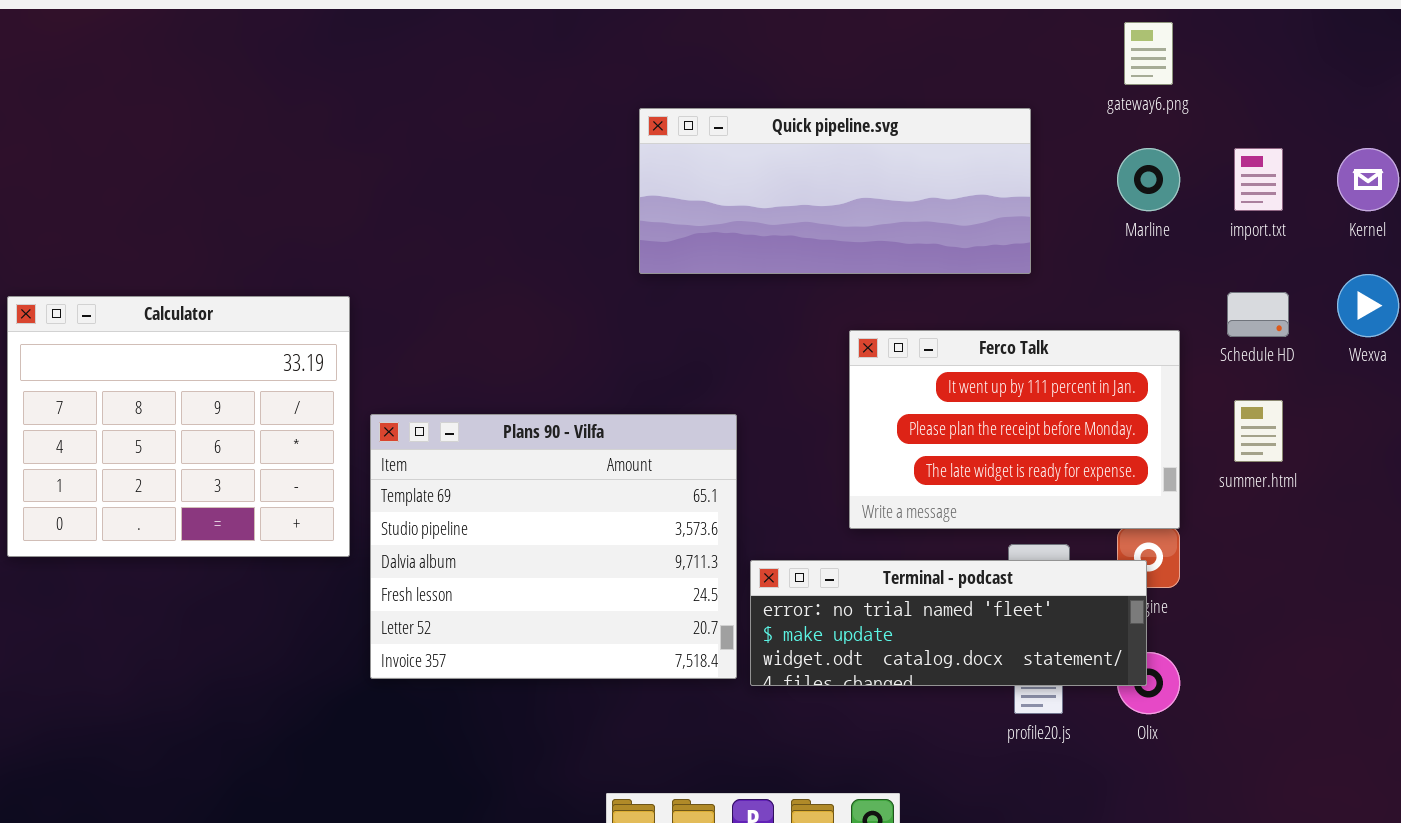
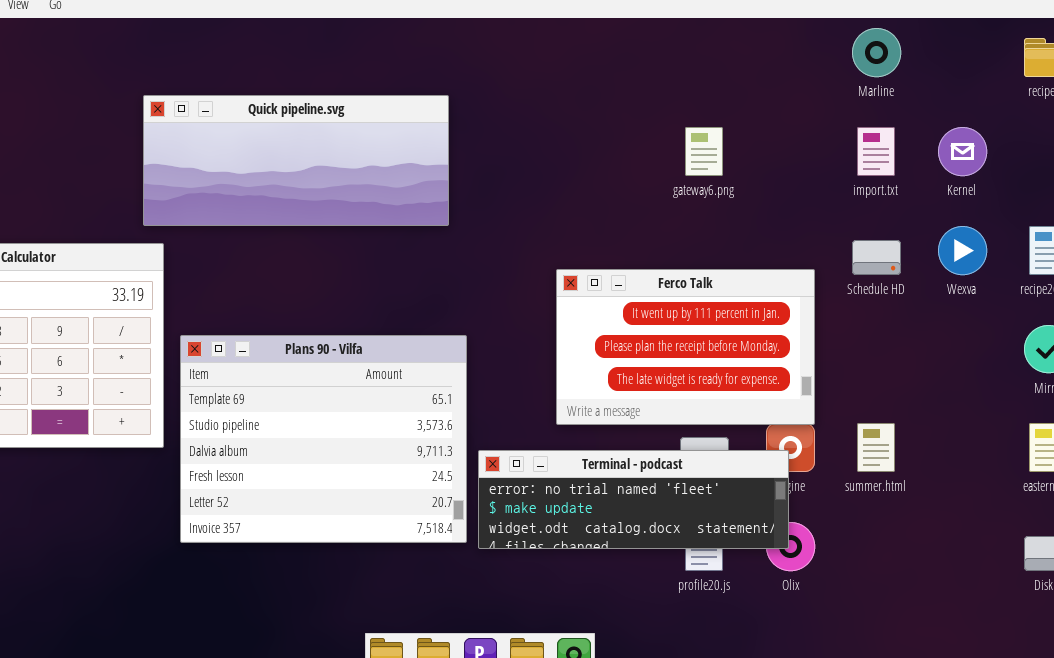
gateway6.png: [1124,22,1173,85] -> [685,127,723,176], moved
Quick pipeline.svg: [639,108,1031,274] -> [143,95,449,226], moved
Marline: [1117,148,1180,211] -> [852,28,901,77], moved
summer.html: [1234,400,1283,462] -> [857,423,895,472], moved

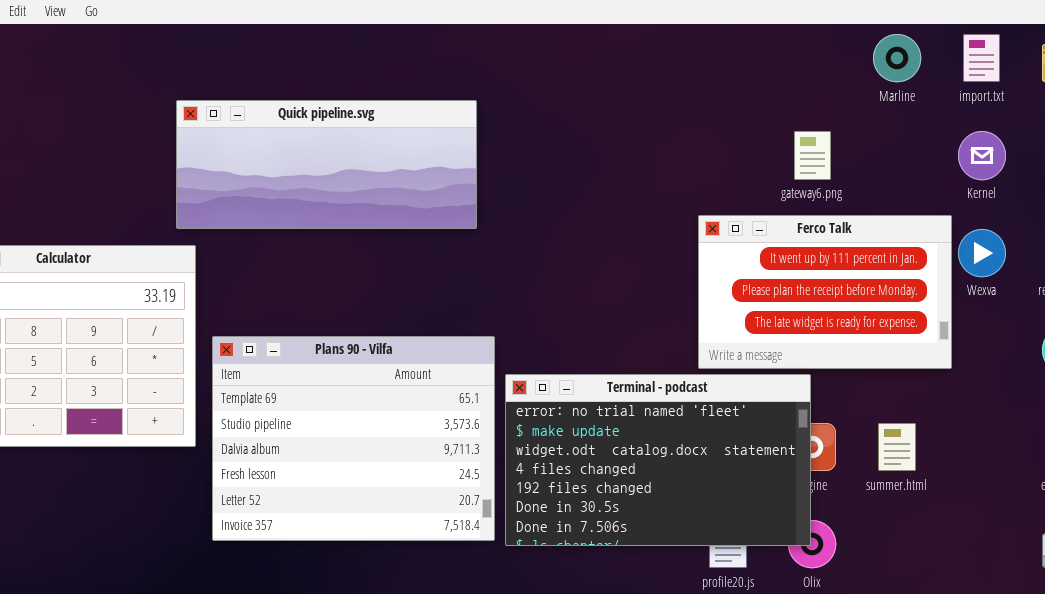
gateway6.png: [685,127,723,176] -> [794,131,831,180], moved
import.txt: [857,127,895,176] -> [963,34,1000,82], moved
Ferco Talk: [556,269,815,425] -> [698,215,952,369], moved
Terminal - podcast: [478,450,789,549] -> [505,374,811,546], resized

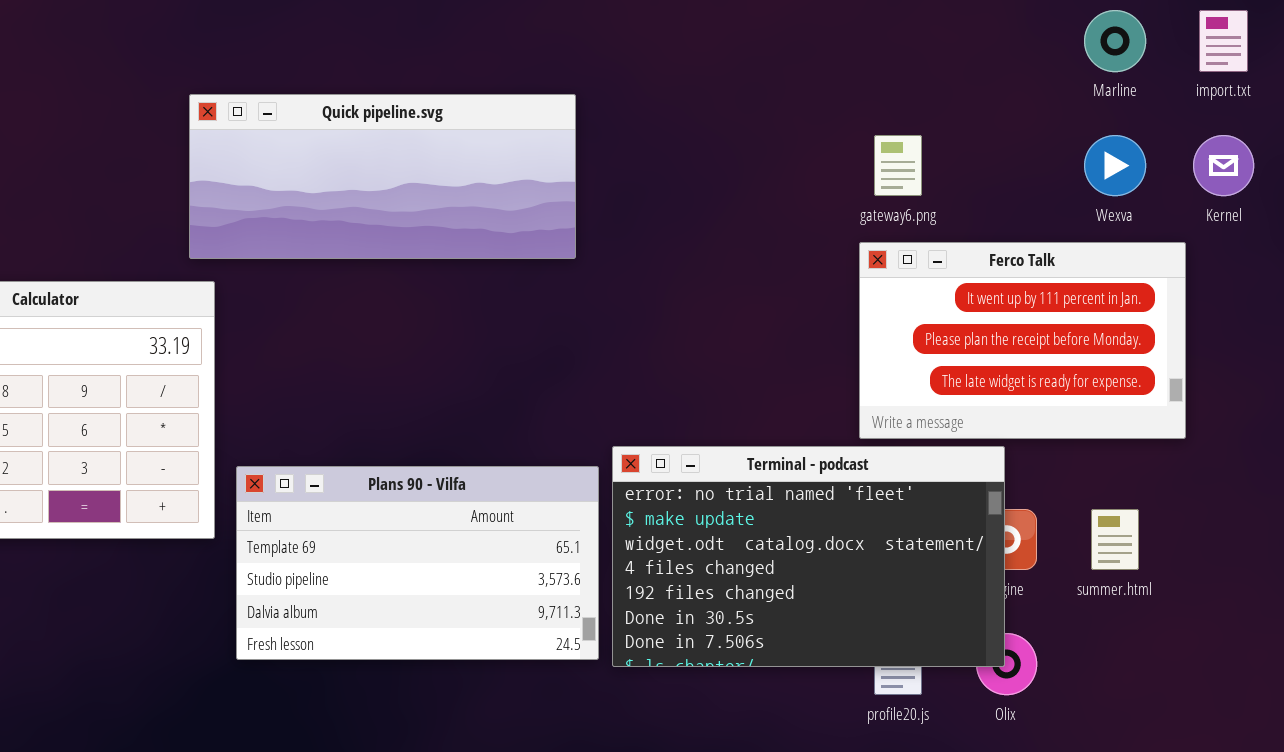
gateway6.png: [794,131,831,180] -> [874,135,922,196], moved
Wexva: [958,229,1006,277] -> [1084,135,1146,196], moved
Plans 90 - Vilfa: [212,336,495,541] -> [236,466,599,660], resized

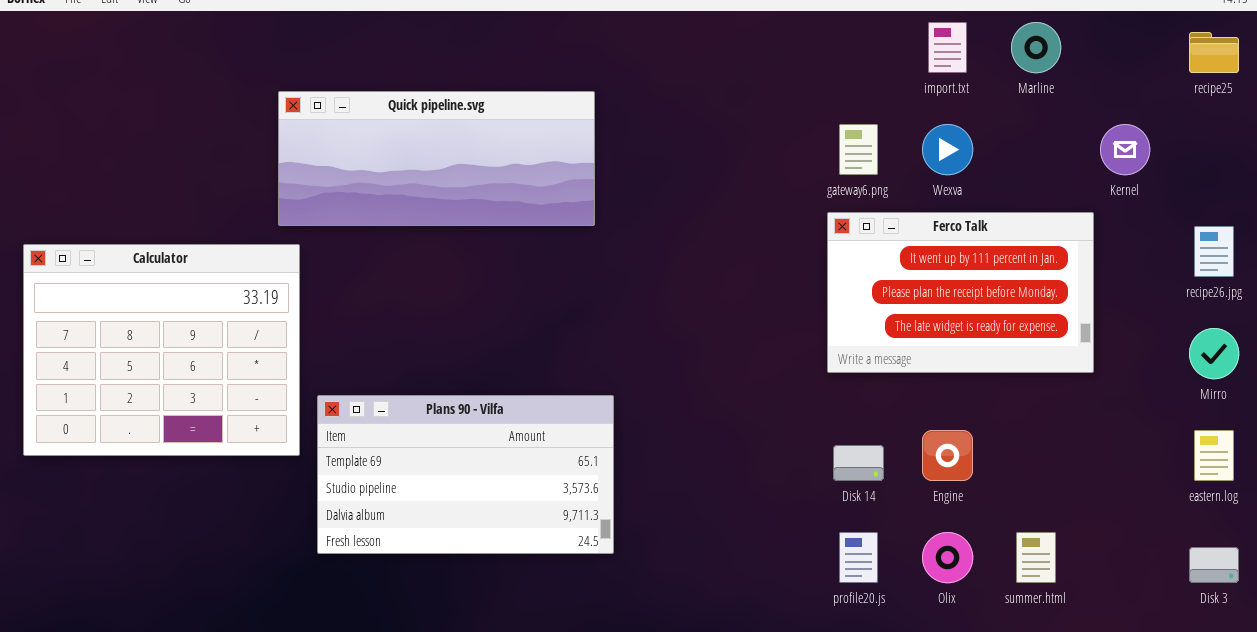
import.txt: [1199,10,1248,72] -> [928,22,967,73], moved
Wexva: [1084,135,1146,196] -> [922,124,973,175], moved
Terminal - podcast: [612,446,1005,667] -> none, closed
summer.html: [1091,509,1139,570] -> [1016,532,1056,583], moved

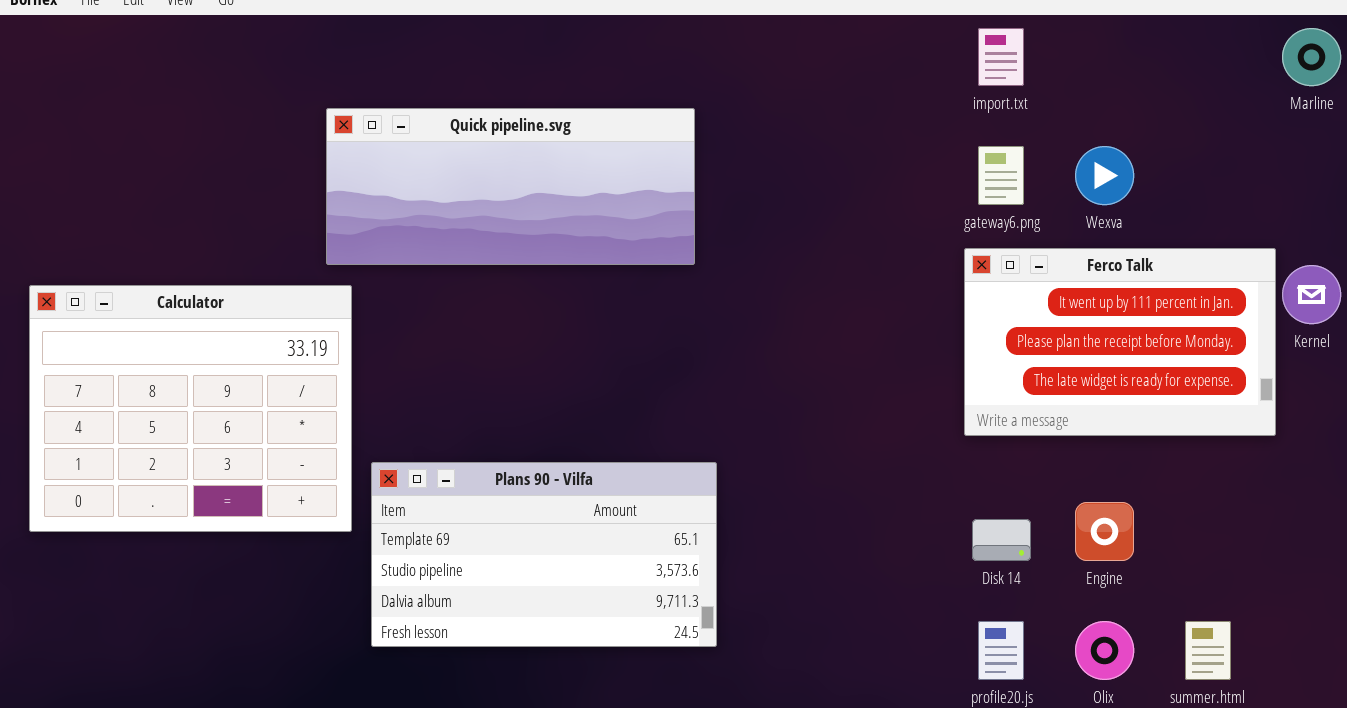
import.txt: [928,22,967,73] -> [978,28,1024,86], moved
Marline: [1011,22,1061,73] -> [1282,28,1341,86], moved
Kernel: [1100,124,1150,175] -> [1282,265,1341,324], moved

